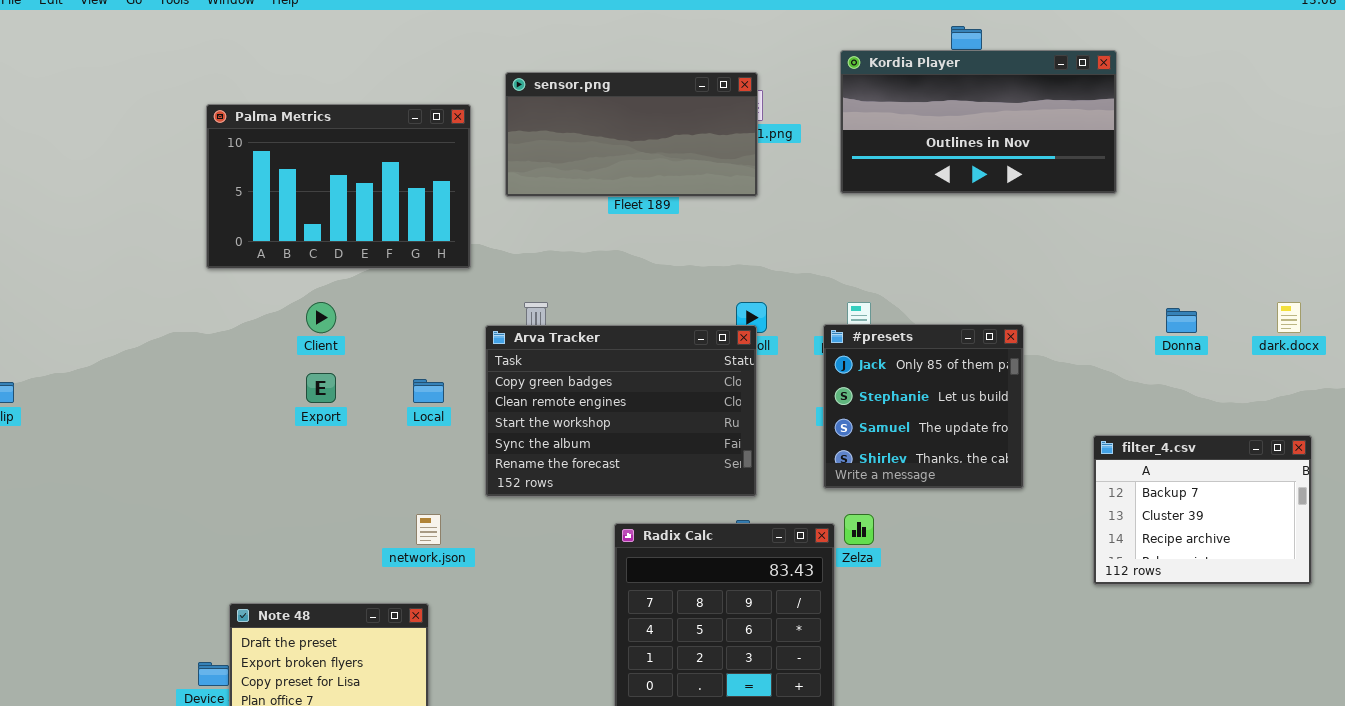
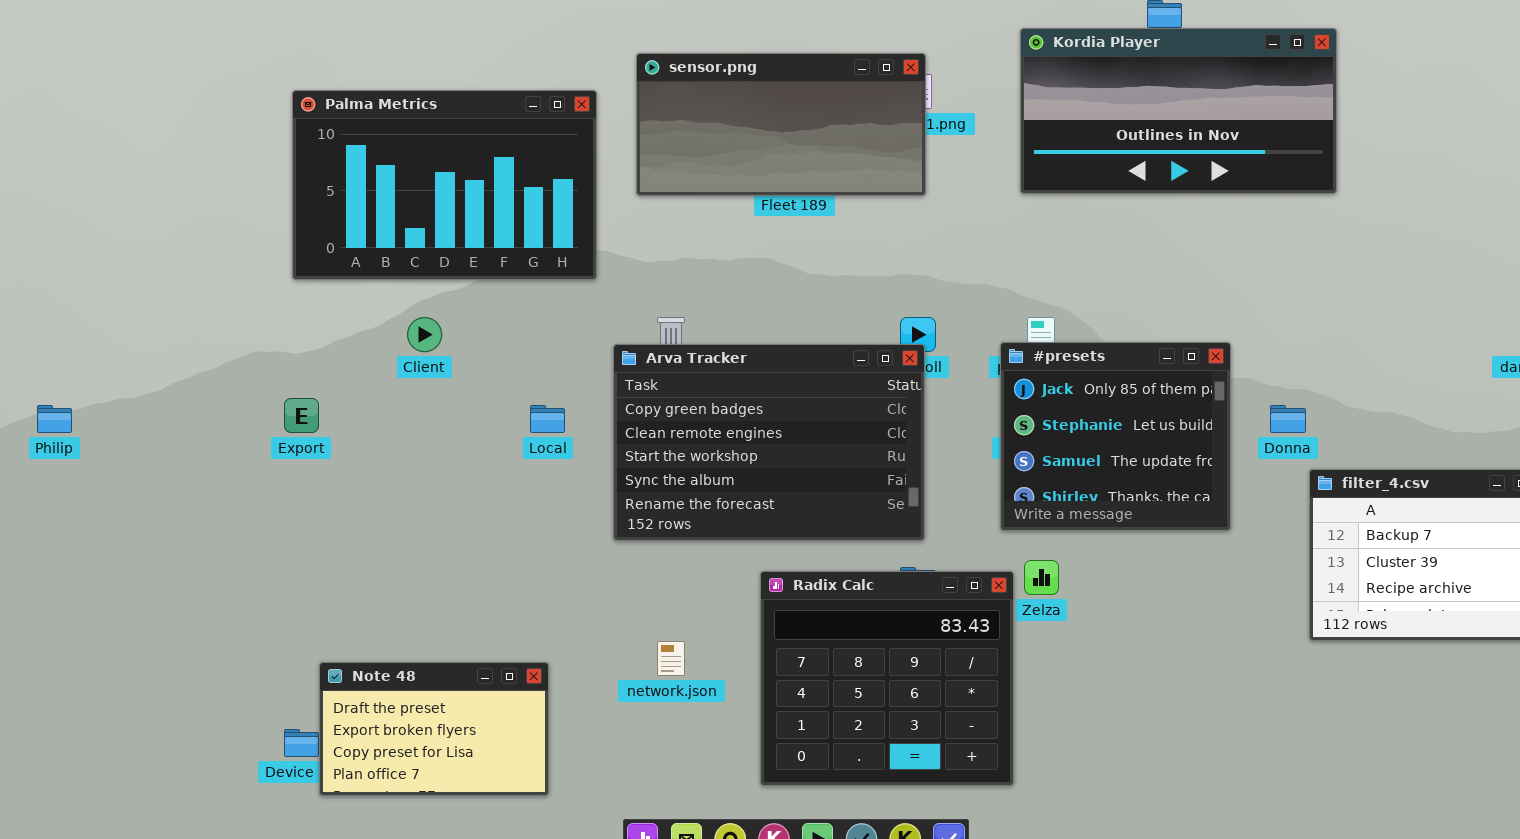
Donna: [1166,308,1197,333] -> [1270,405,1306,433], moved
Export: [306,373,336,403] -> [284,398,319,433], moved
network.json: [416,514,441,545] -> [657,641,685,676], moved

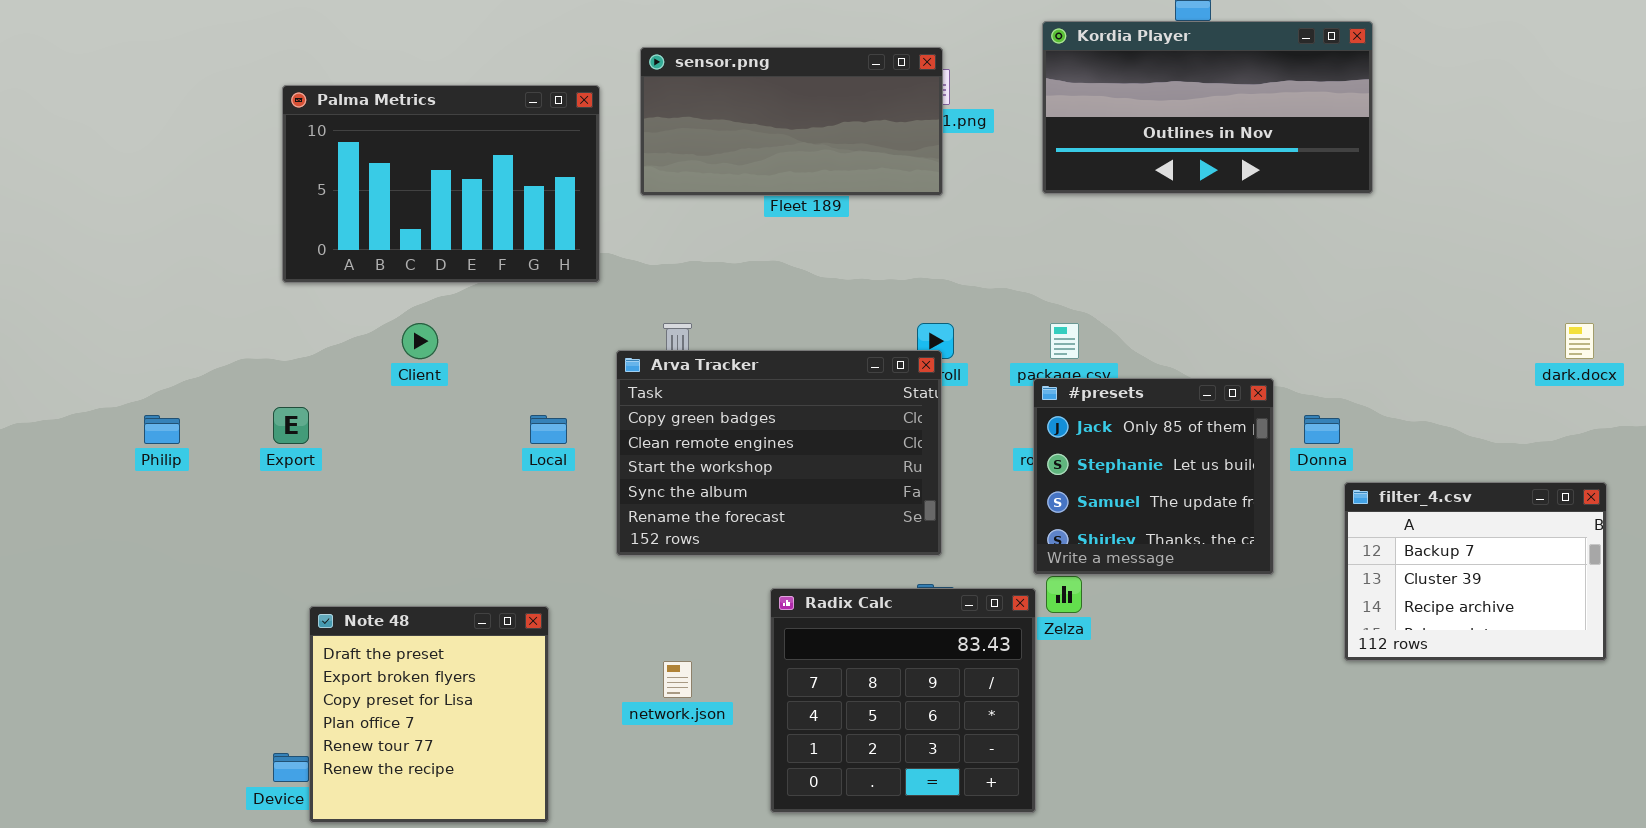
#presets: [1000,342,1231,531] -> [1033,378,1274,575], moved
Philip: [37,405,72,433] -> [144,415,180,444], moved
Note 48: [319,662,549,796] -> [309,606,549,823], resized

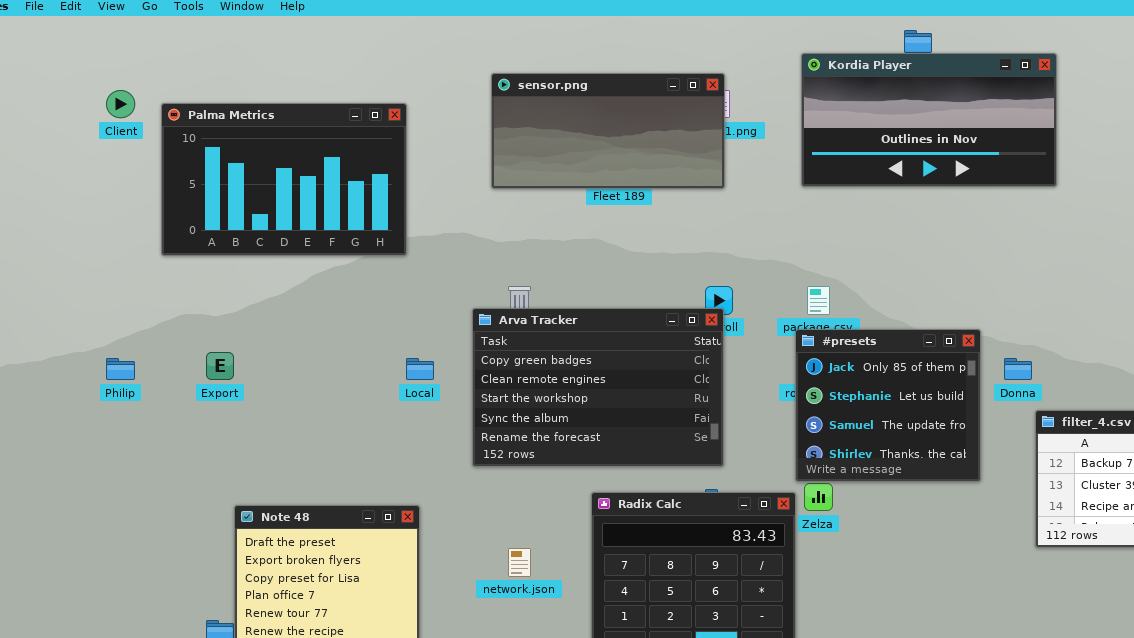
Palma Metrics: [282,85,600,283] -> [161,103,407,256], moved
Client: [402,323,438,359] -> [106,90,135,118], moved

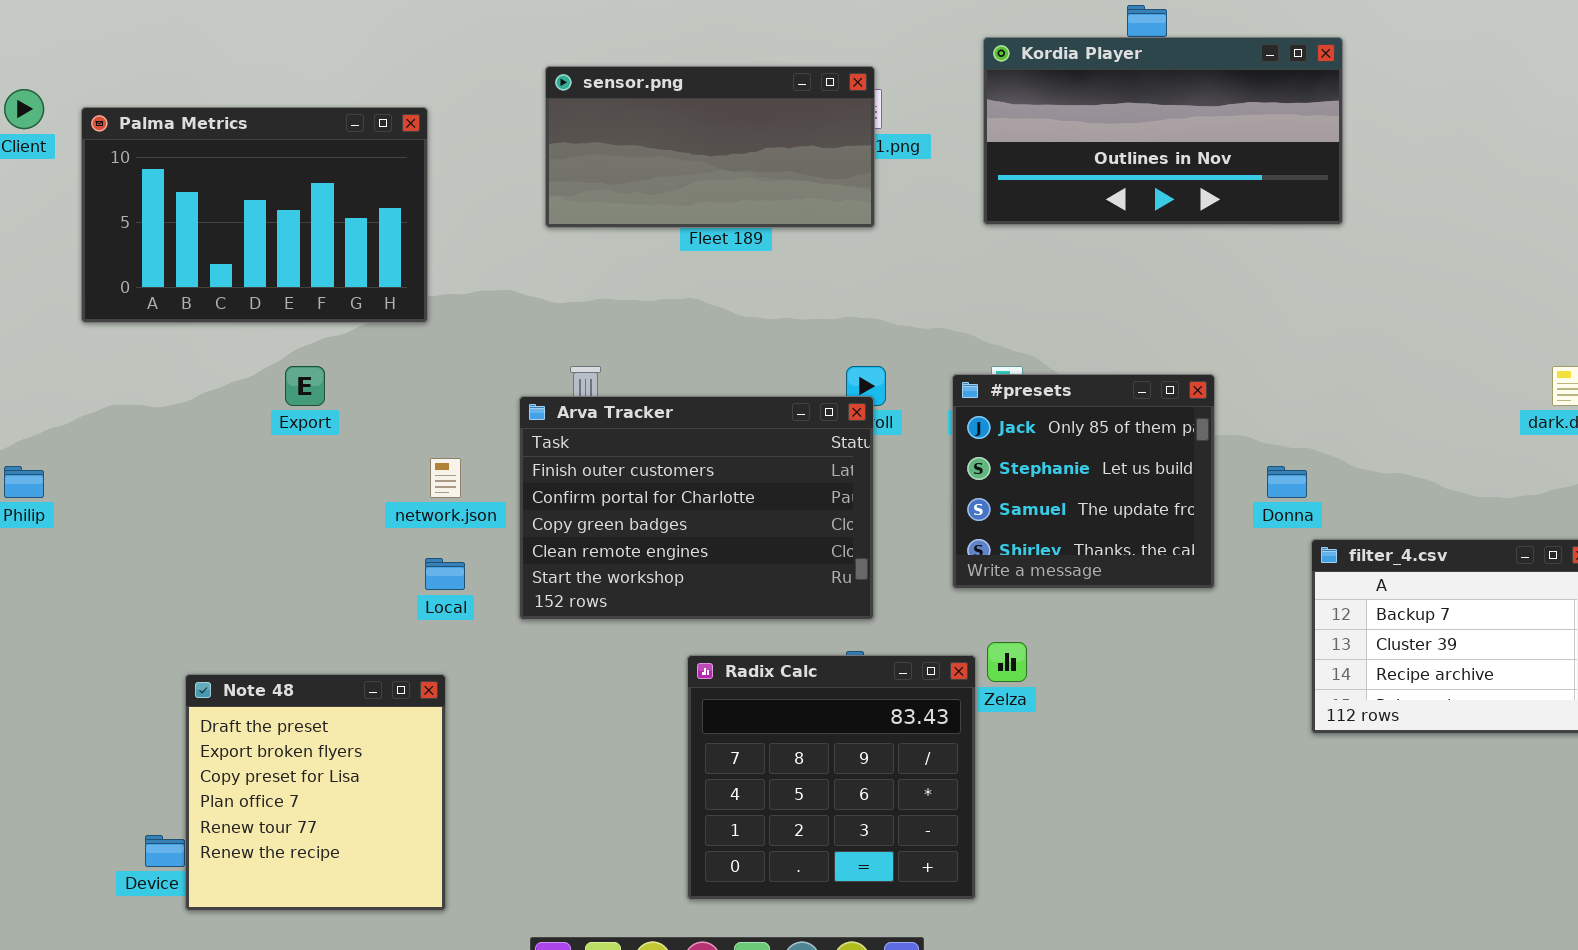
Arva Tracker: [472,308,724,467] -> [519,396,874,620], scrolled up 2 rows
#presets: [795,329,981,482] -> [952,374,1215,589], moved
Export: [206,352,234,380] -> [285,366,325,406], moved
Local: [406,358,434,380] -> [425,558,465,590], moved
network.json: [508,548,531,577] -> [430,458,461,498], moved

